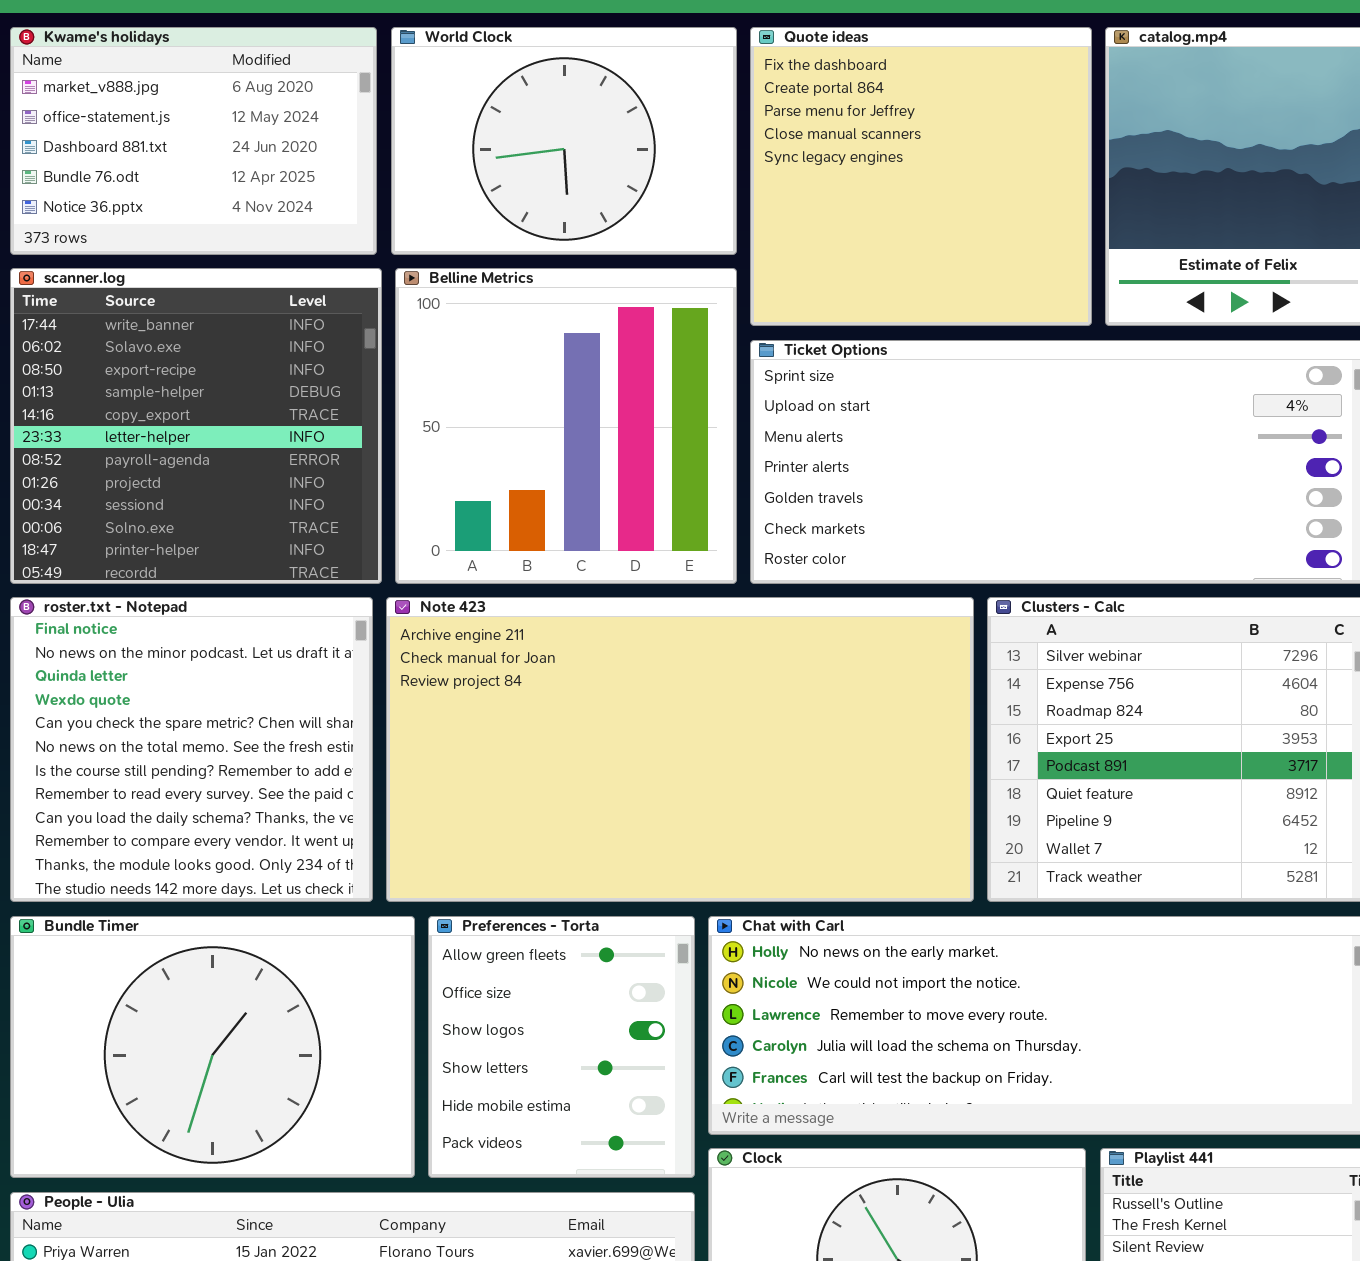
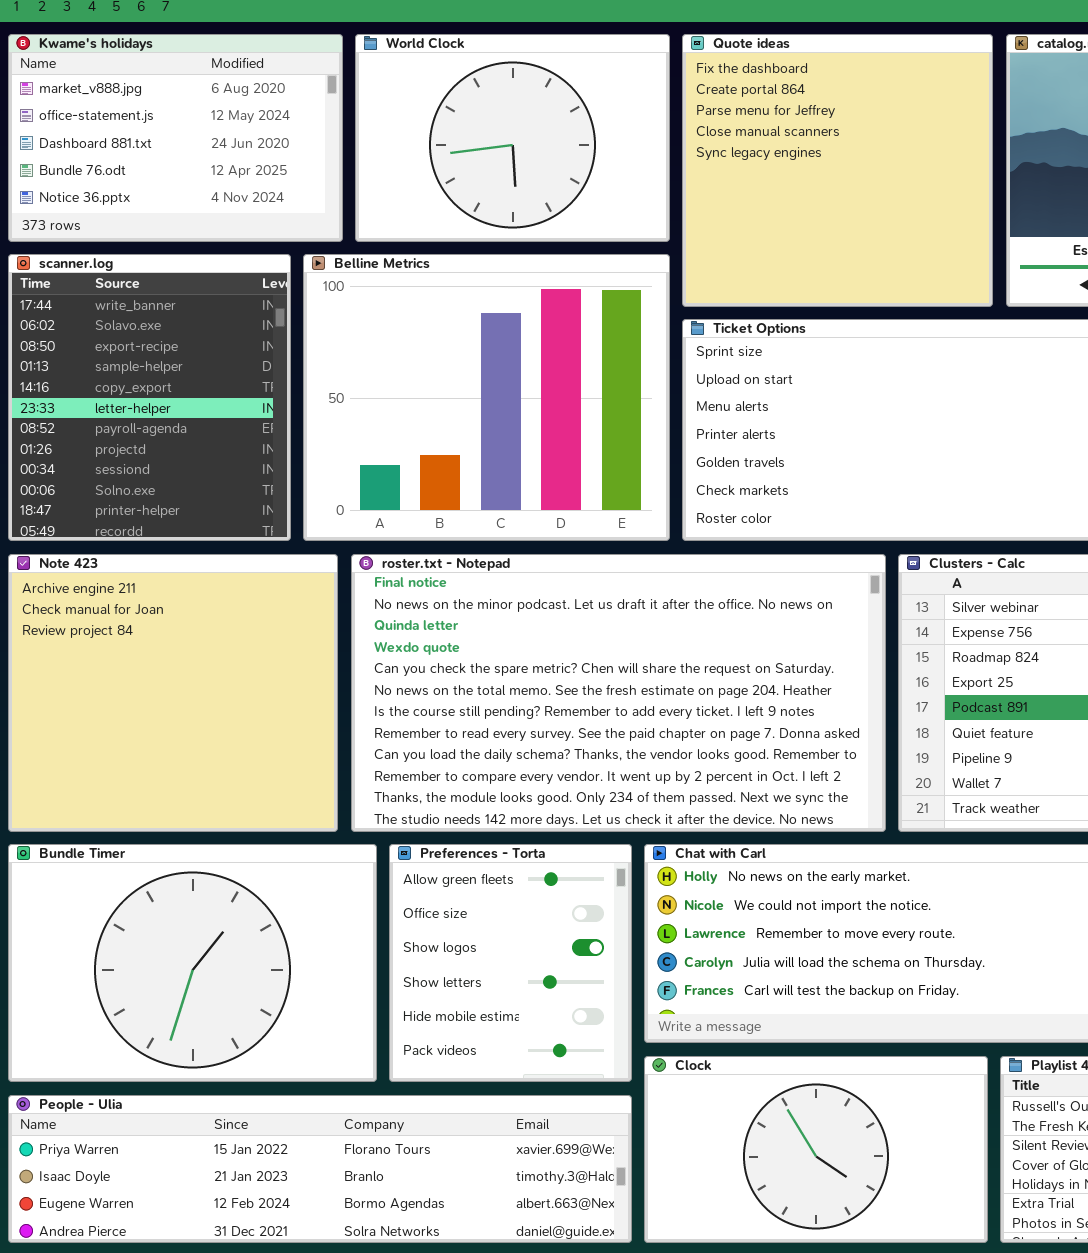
scanner.log: [10,268,382,584] -> [8,254,291,541], resized
Belline Metrics: [395,268,737,584] -> [303,254,670,541], resized
roster.txt - Notepad: [10,597,373,902] -> [351,554,886,832], moved, resized
Note 423: [386,597,974,902] -> [8,554,338,832], moved, resized

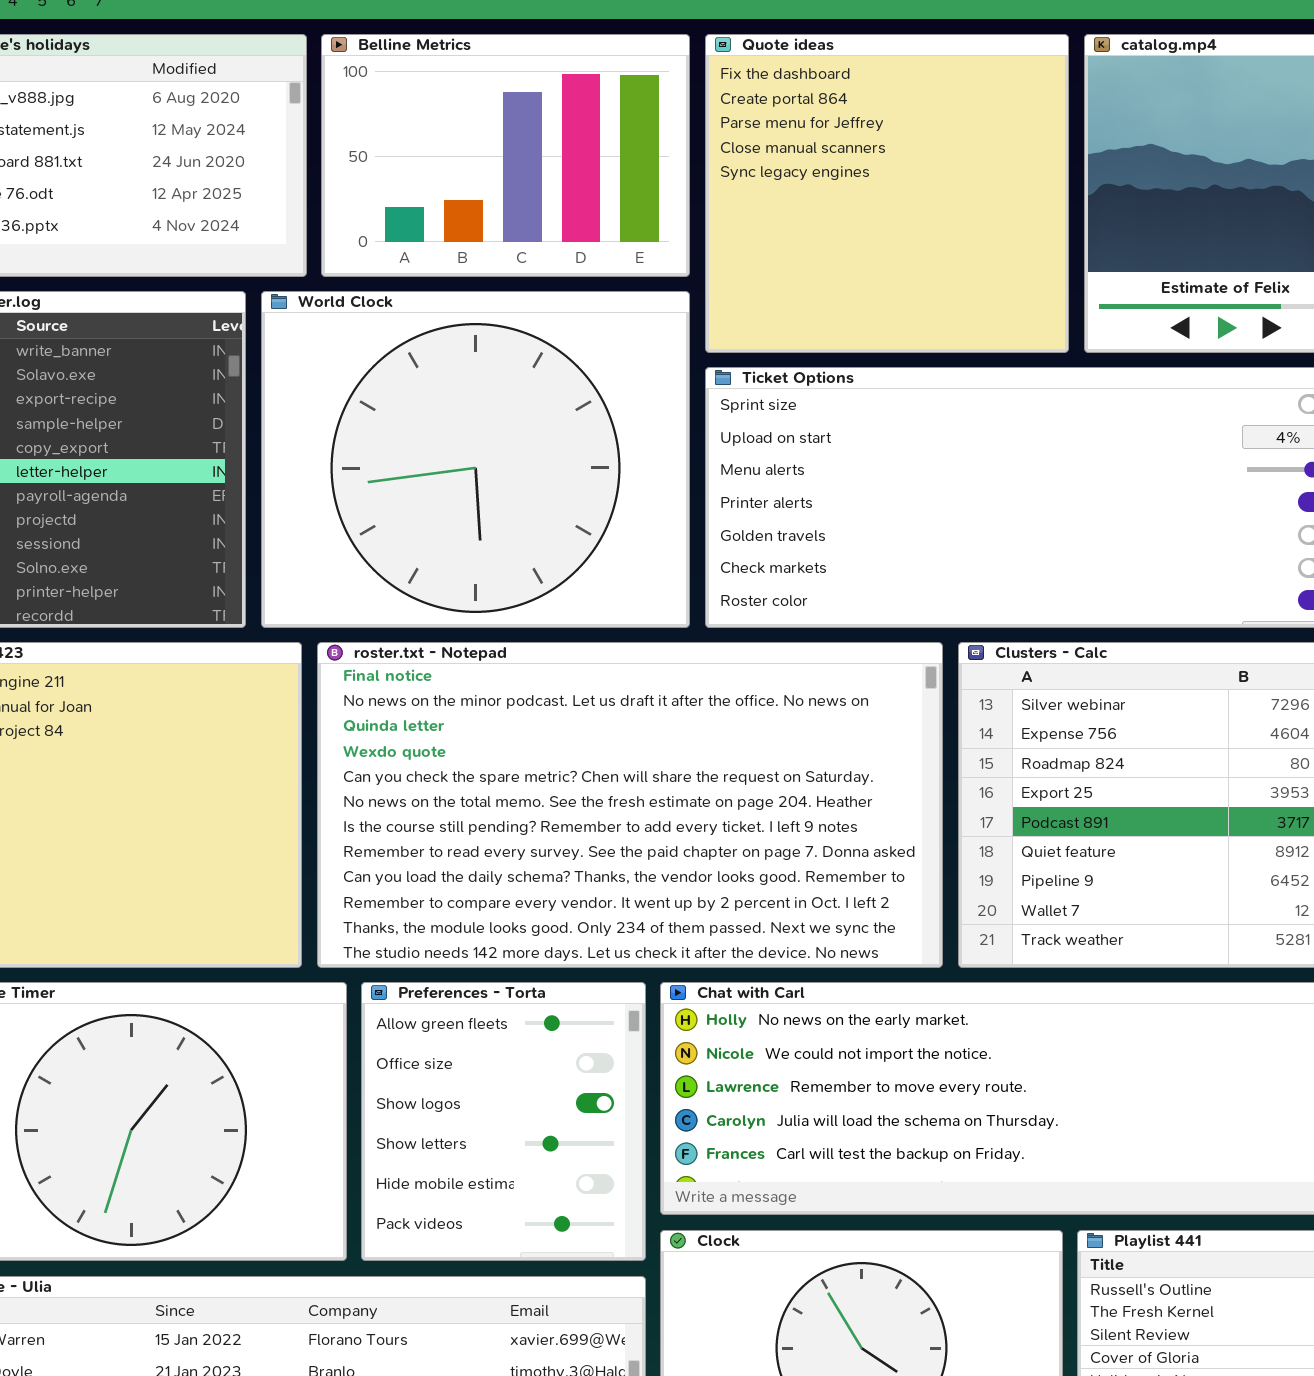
World Clock: [355,34,670,242] -> [261,291,690,628], moved, resized
Belline Metrics: [303,254,670,541] -> [321,34,690,277], moved, resized

